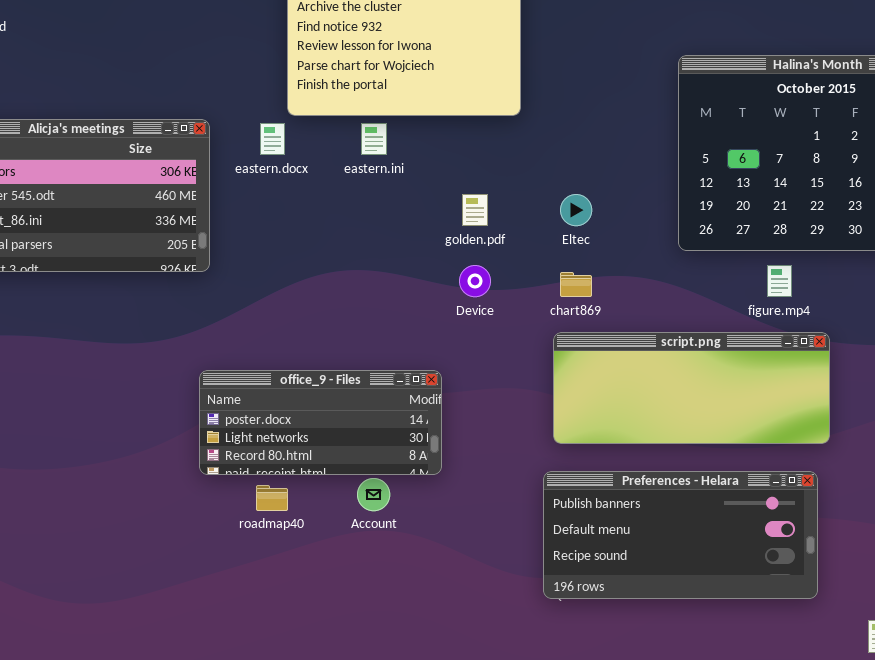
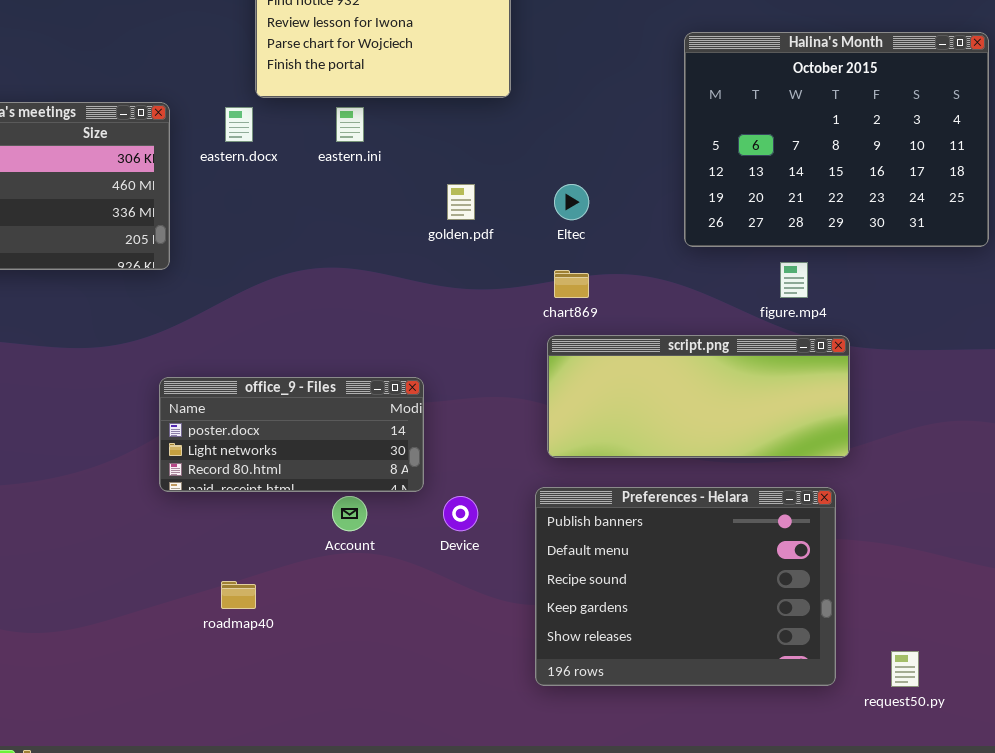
Device: [459,265,491,297] -> [443,496,478,531], moved
Preferences - Helara: [543,471,818,599] -> [535,487,836,686], resized
roadmap40: [256,485,288,511] -> [221,581,256,609], moved

